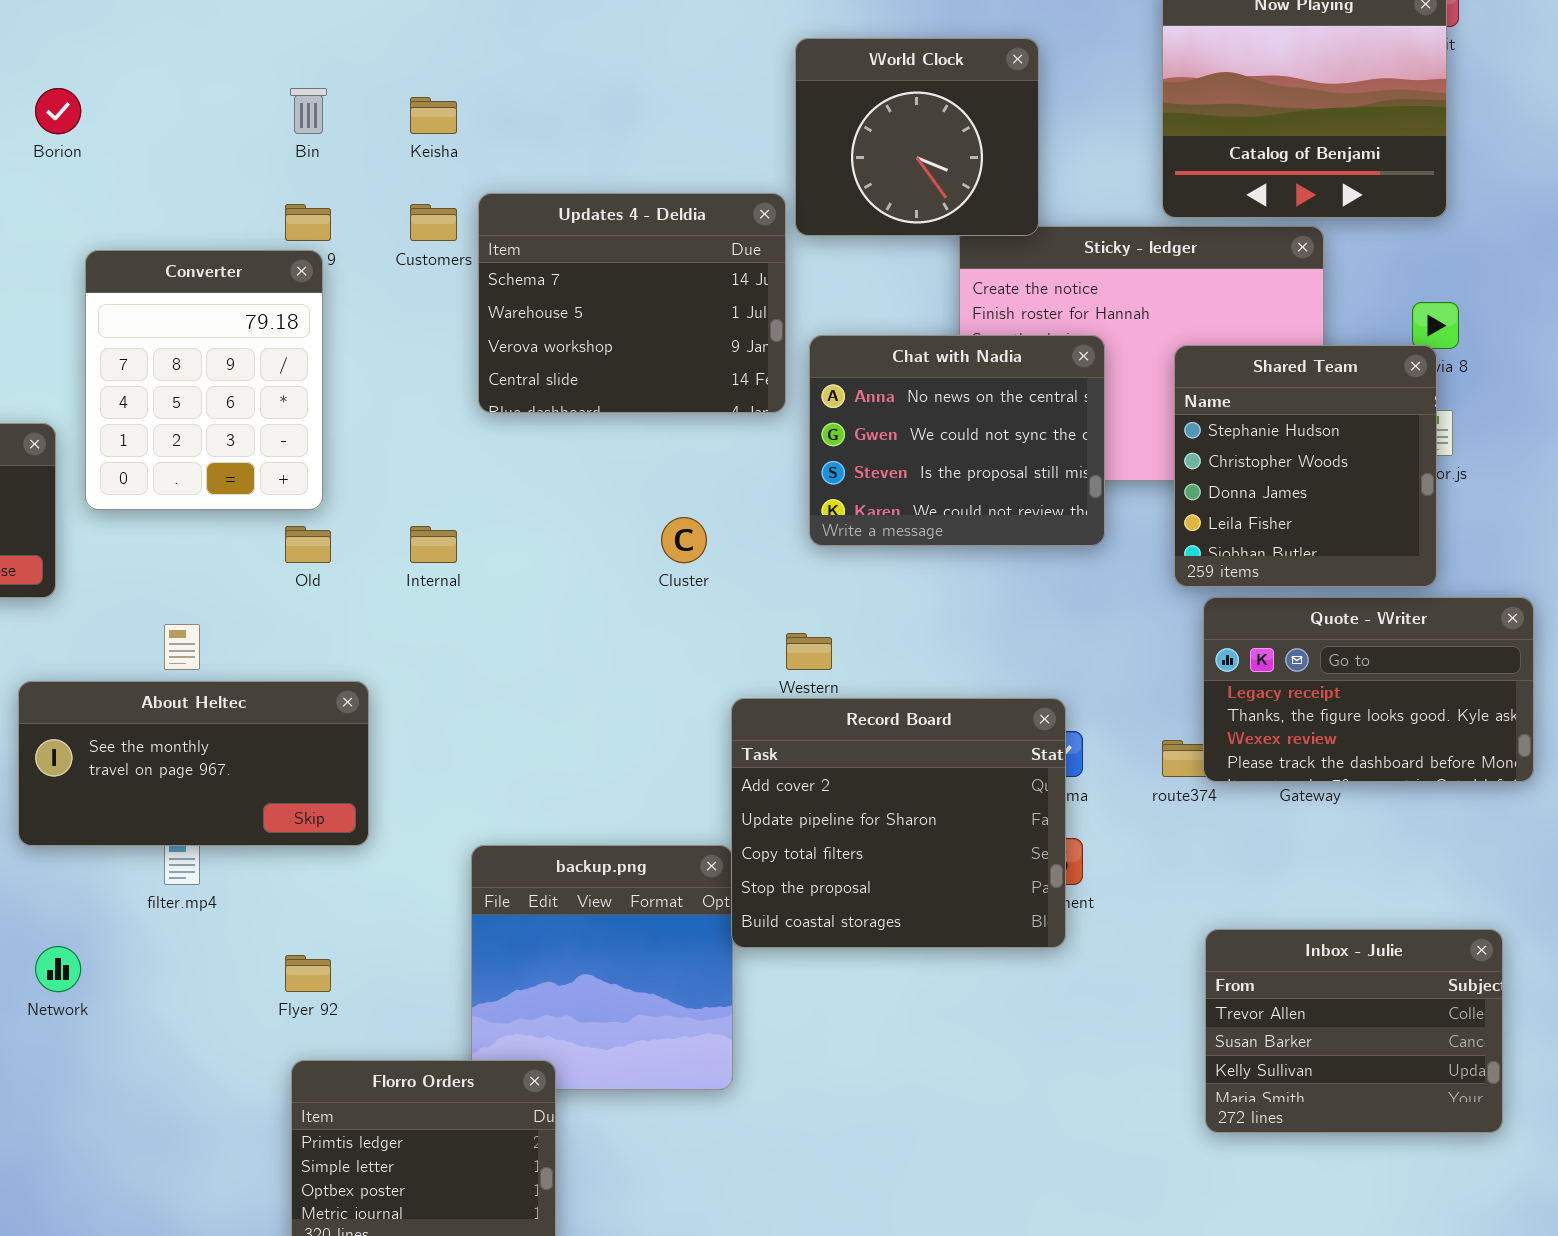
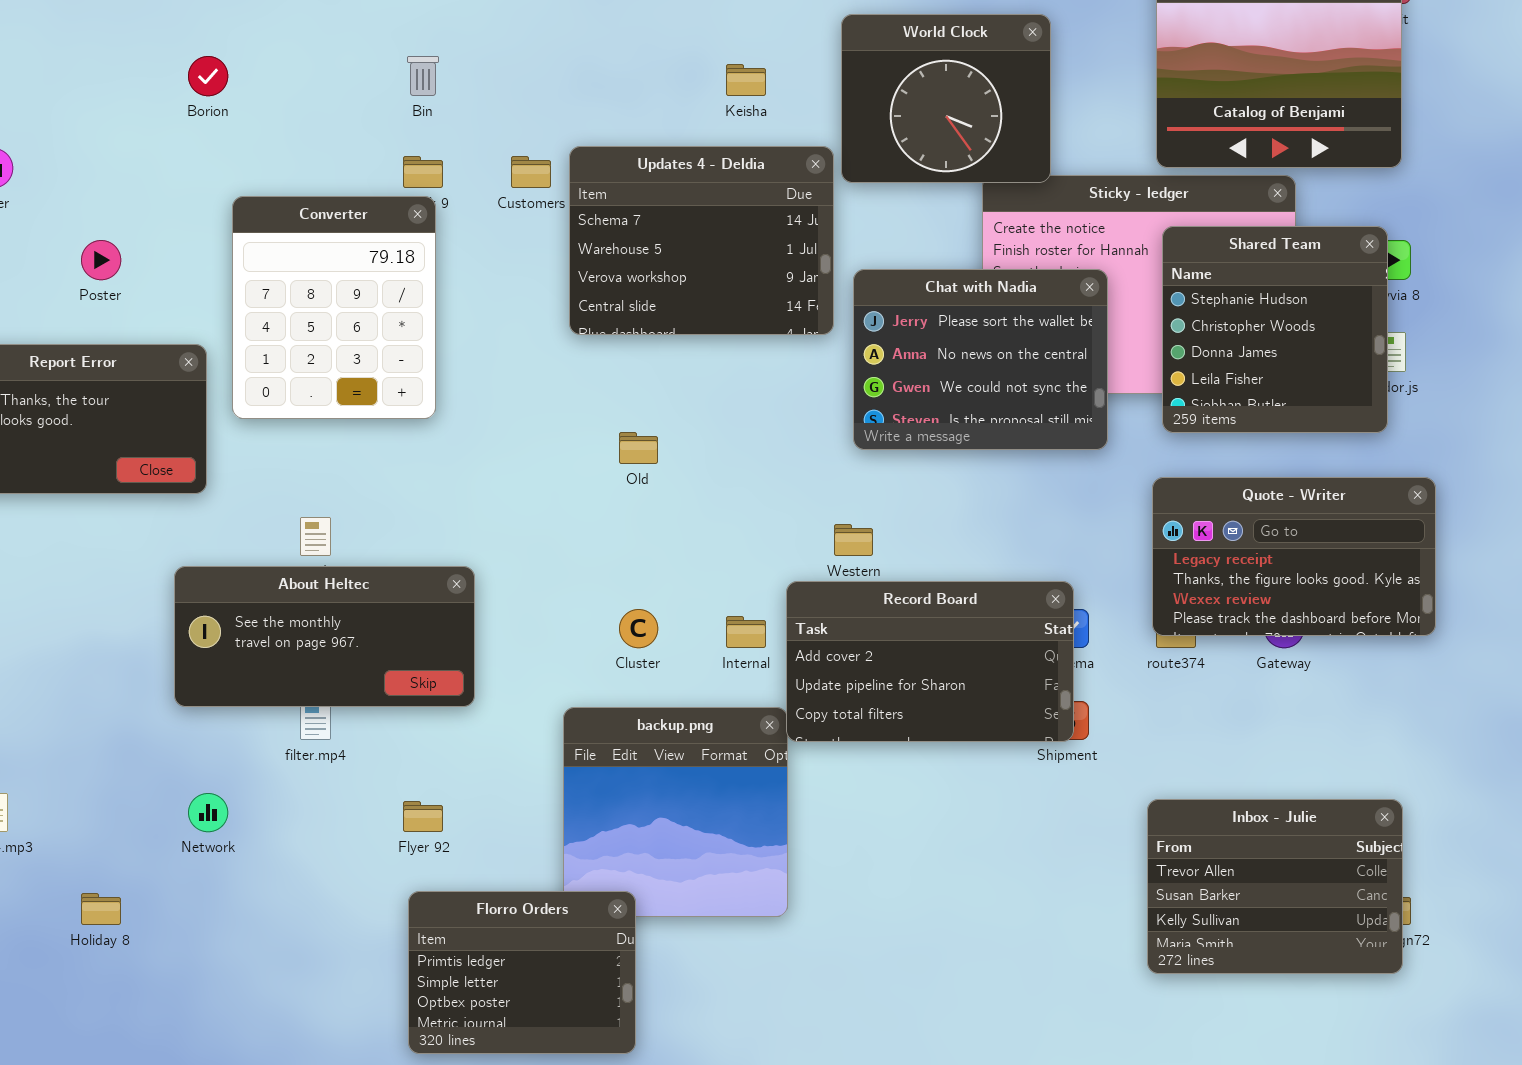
Keisha: [410,97,457,134] -> [726,64,766,96], moved
Chat with Nadia: [809,335,1105,546] -> [853,269,1108,450], scrolled up 1 row
Shared Team: [1174,345,1437,587] -> [1162,226,1388,433], moved
Cluster: [661,517,707,563] -> [619,609,658,648], moved
Old: [285,526,331,563] -> [619,432,658,464], moved
Internal: [410,526,457,563] -> [726,616,766,648], moved
Quote - Writer: [1203,597,1534,782] -> [1152,477,1436,636], moved
Record Board: [731,698,1066,948] -> [786,581,1074,742], resized
Inbox - Julie: [1205,929,1503,1133] -> [1147,799,1403,974], moved

